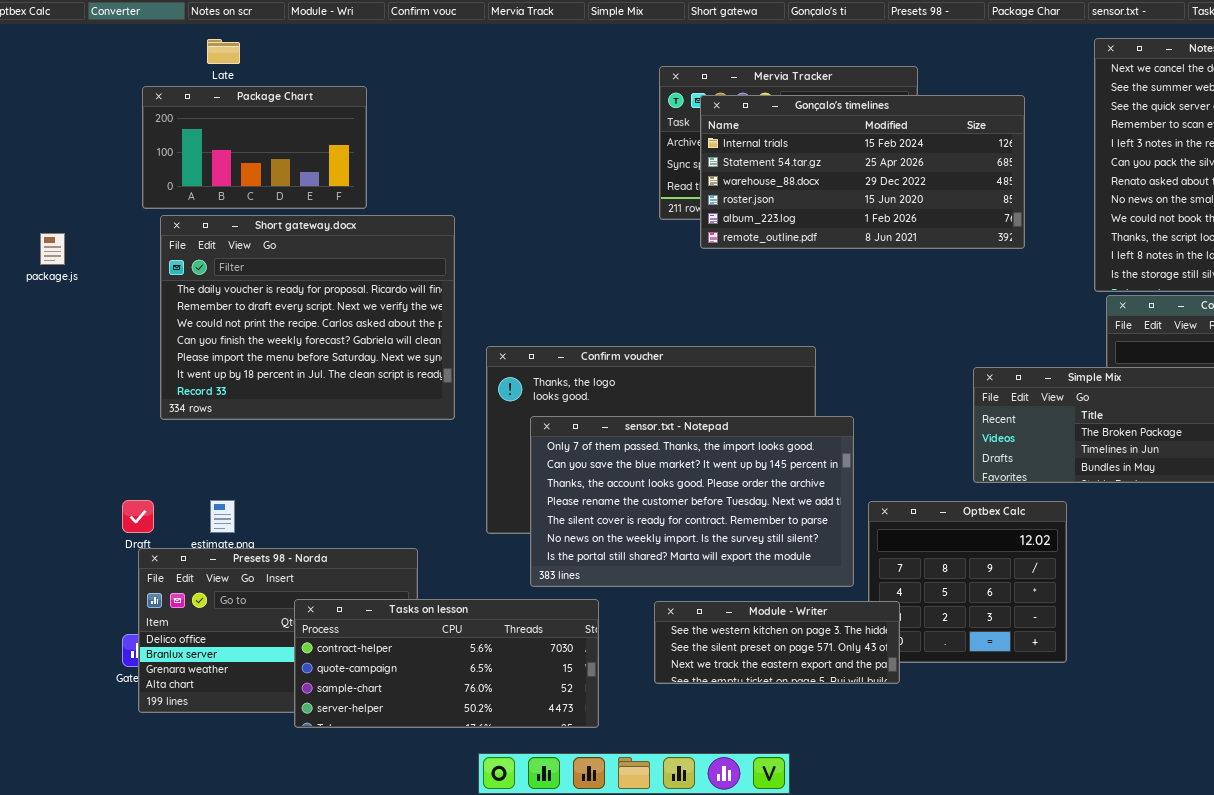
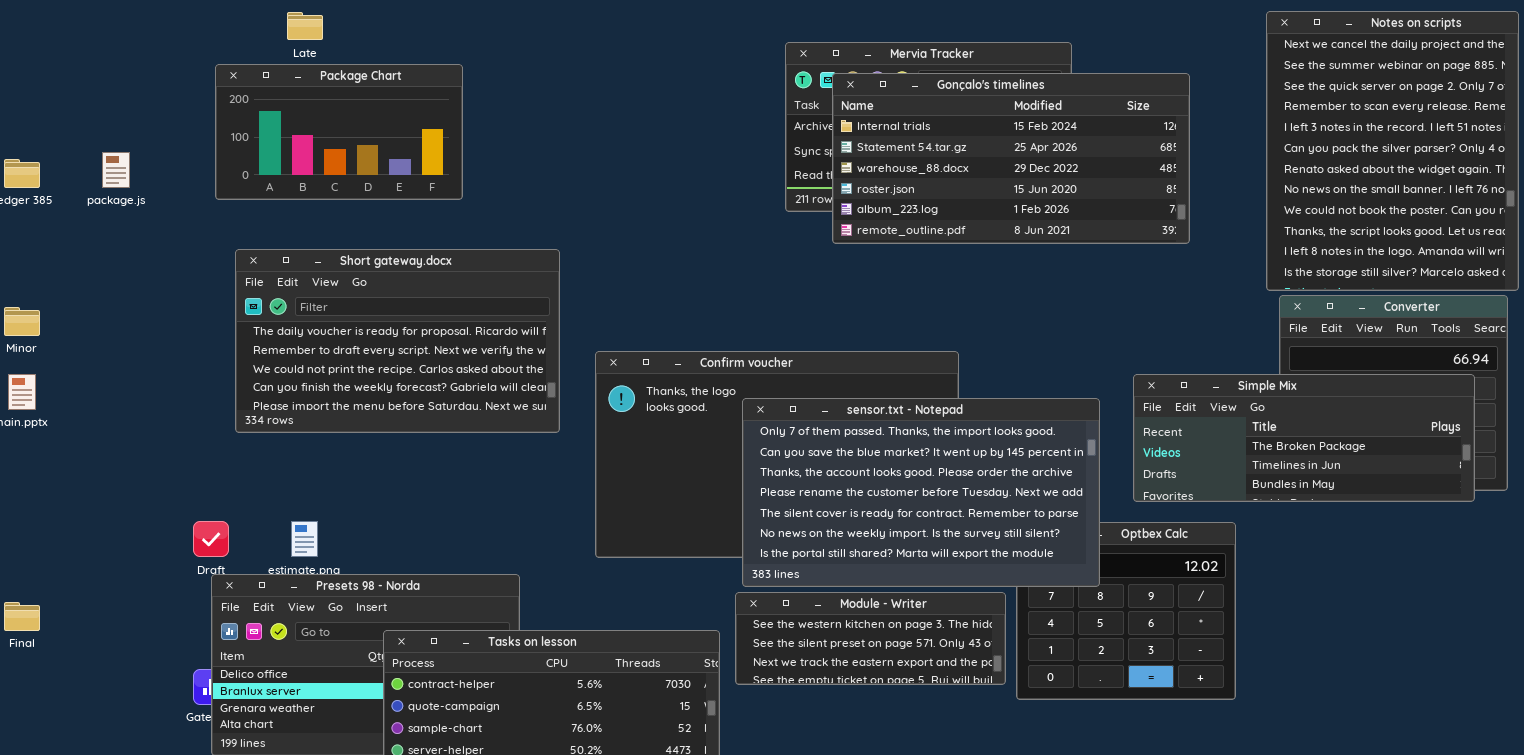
Short gateway.docx: [160,215,455,420] -> [235,249,560,433], resized
package.js: [40,233,65,265] -> [102,152,130,188], moved
sensor.txt - Notepad: [530,416,854,587] -> [742,398,1100,587], moved
Module - Writer: [654,601,900,684] -> [735,592,1006,685], moved

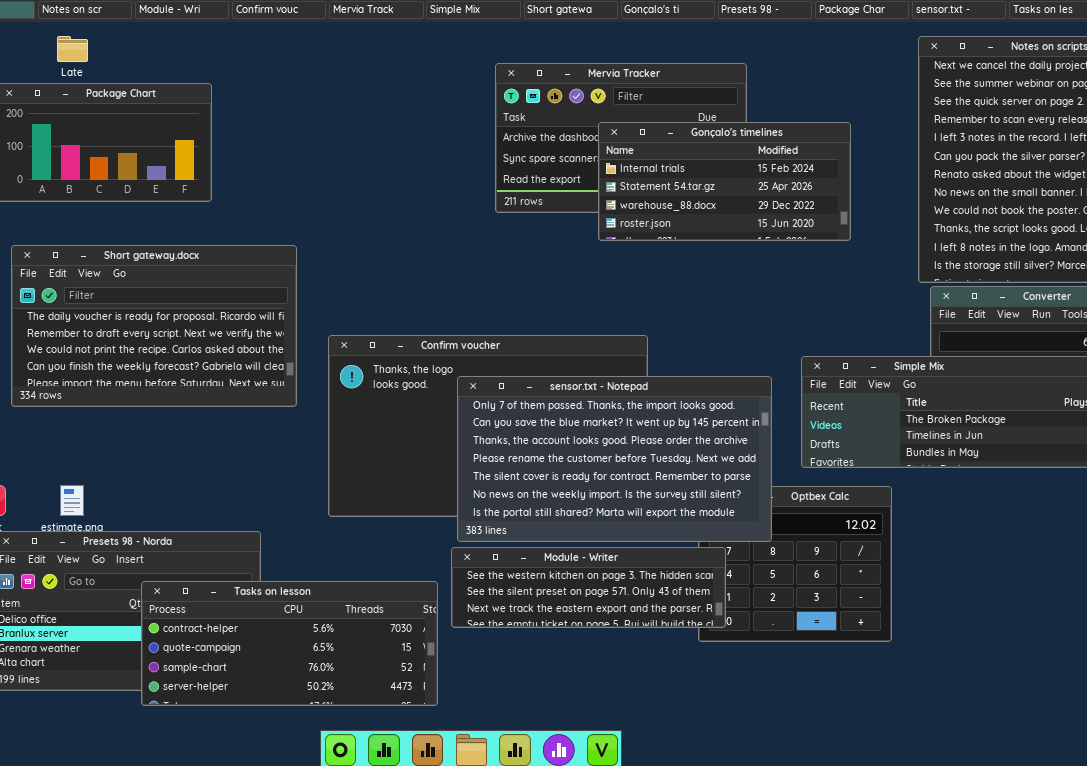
Gonçalo's timelines: [832,73,1190,244] -> [598,122,851,241], resized
Module - Writer: [735,592,1006,685] -> [451,547,726,628], resized

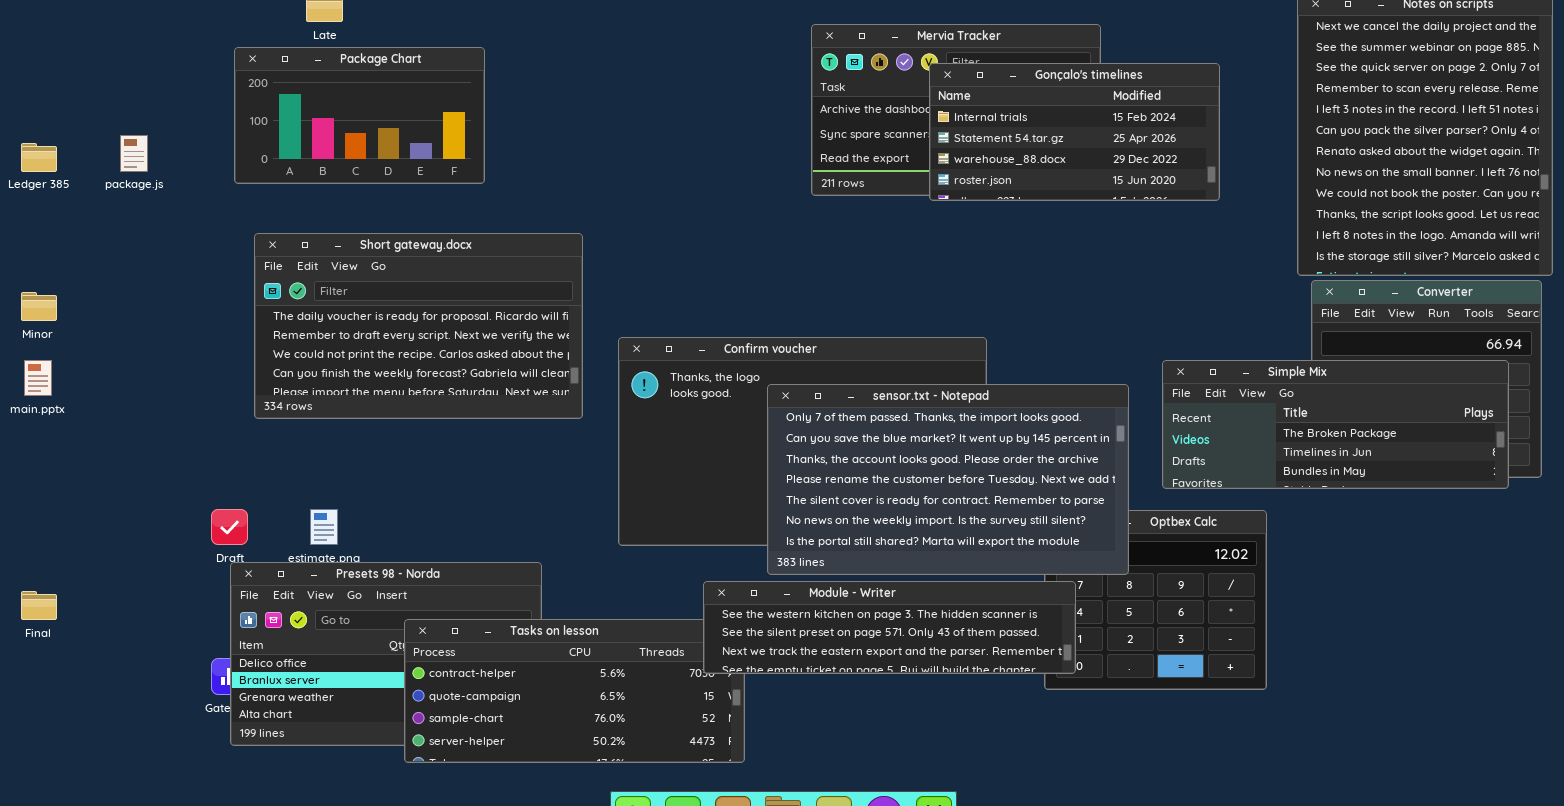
Gonçalo's timelines: [598,122,851,241] -> [929,63,1220,201], moved
Module - Writer: [451,547,726,628] -> [703,581,1076,674], resized

